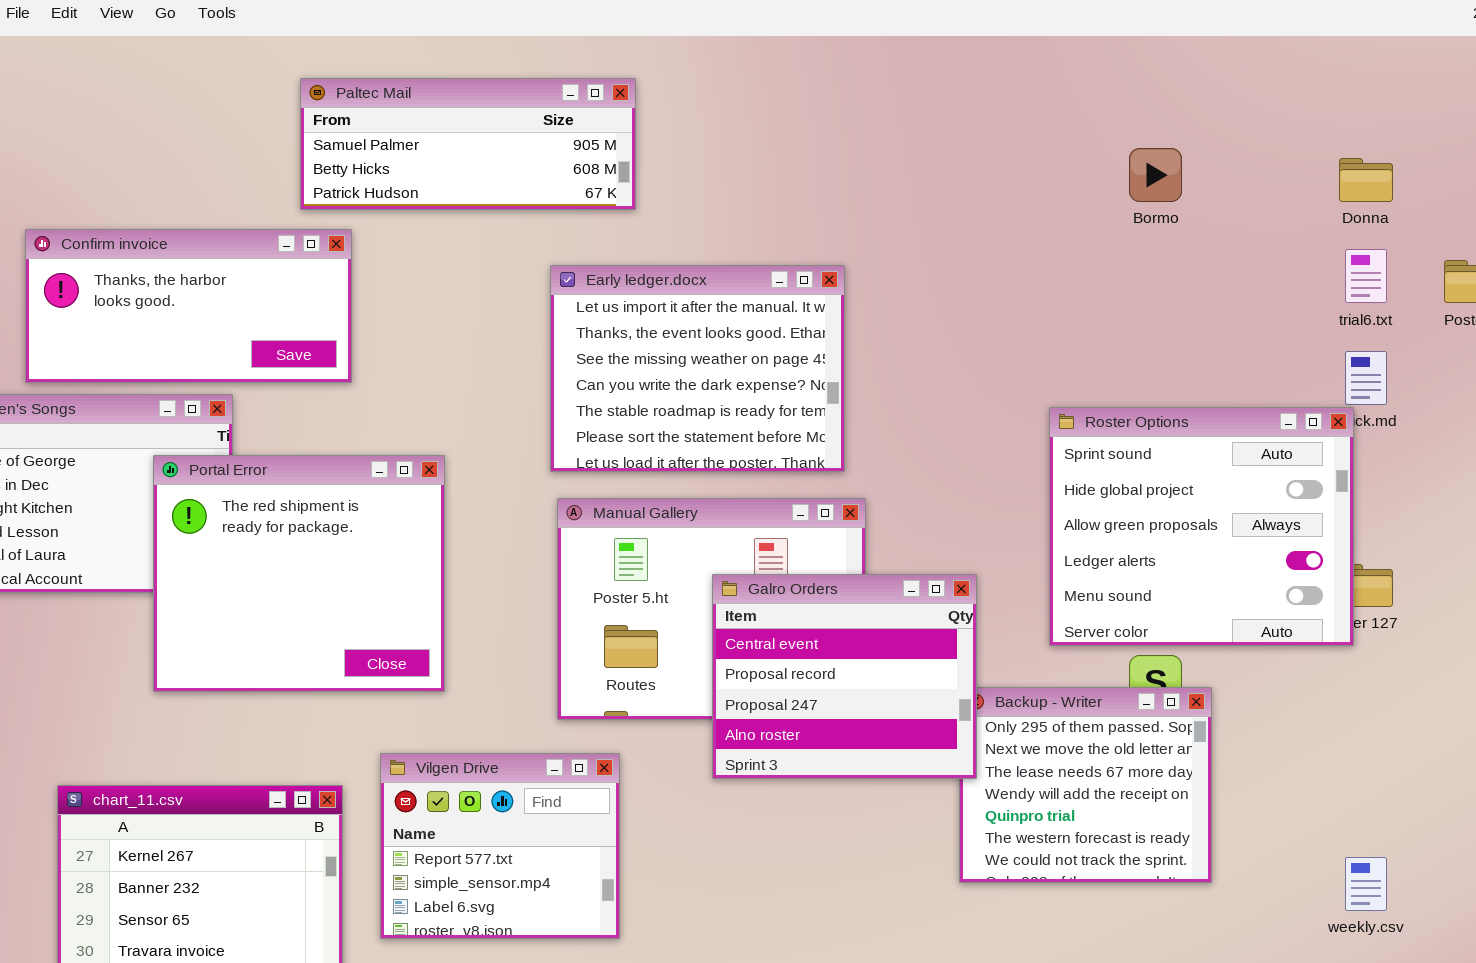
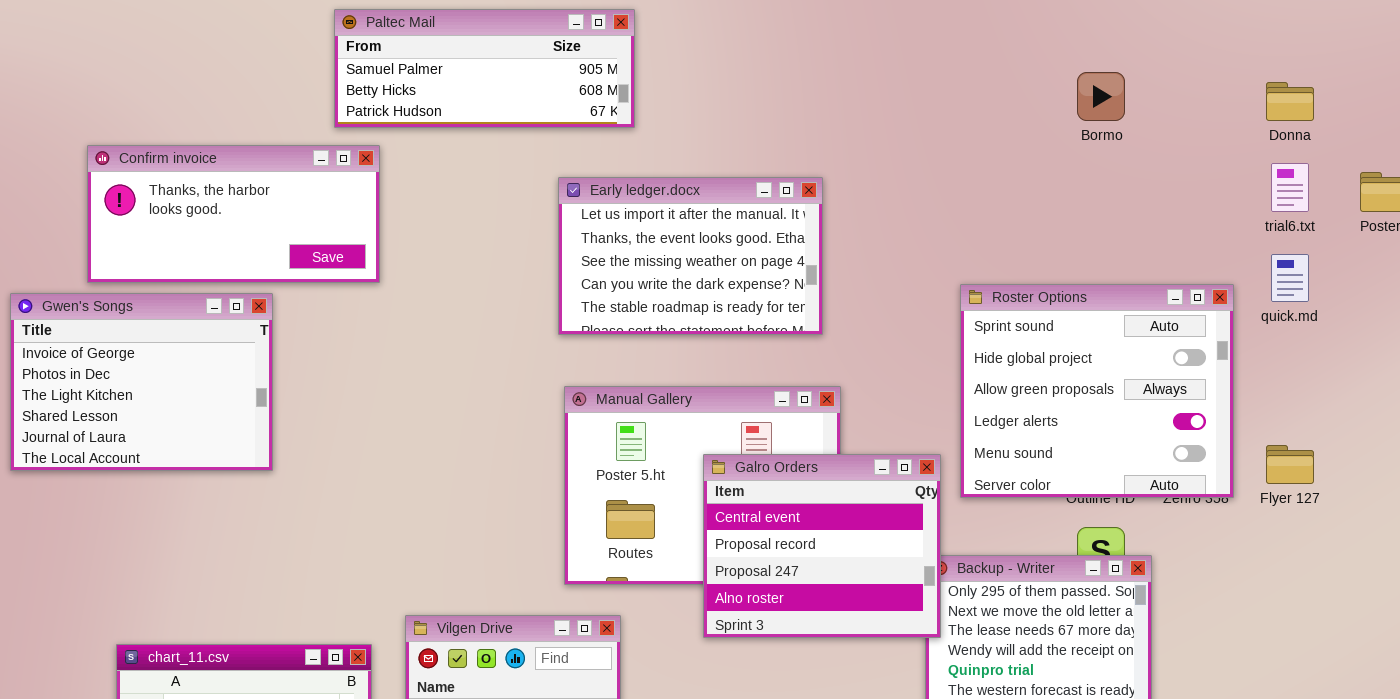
Early ledger.docx: [550,265,845,472] -> [558,177,823,335], resized
Roster Options: [1049,407,1354,646] -> [960,284,1234,498], moved
Portal Error: [153,455,445,692] -> none, closed

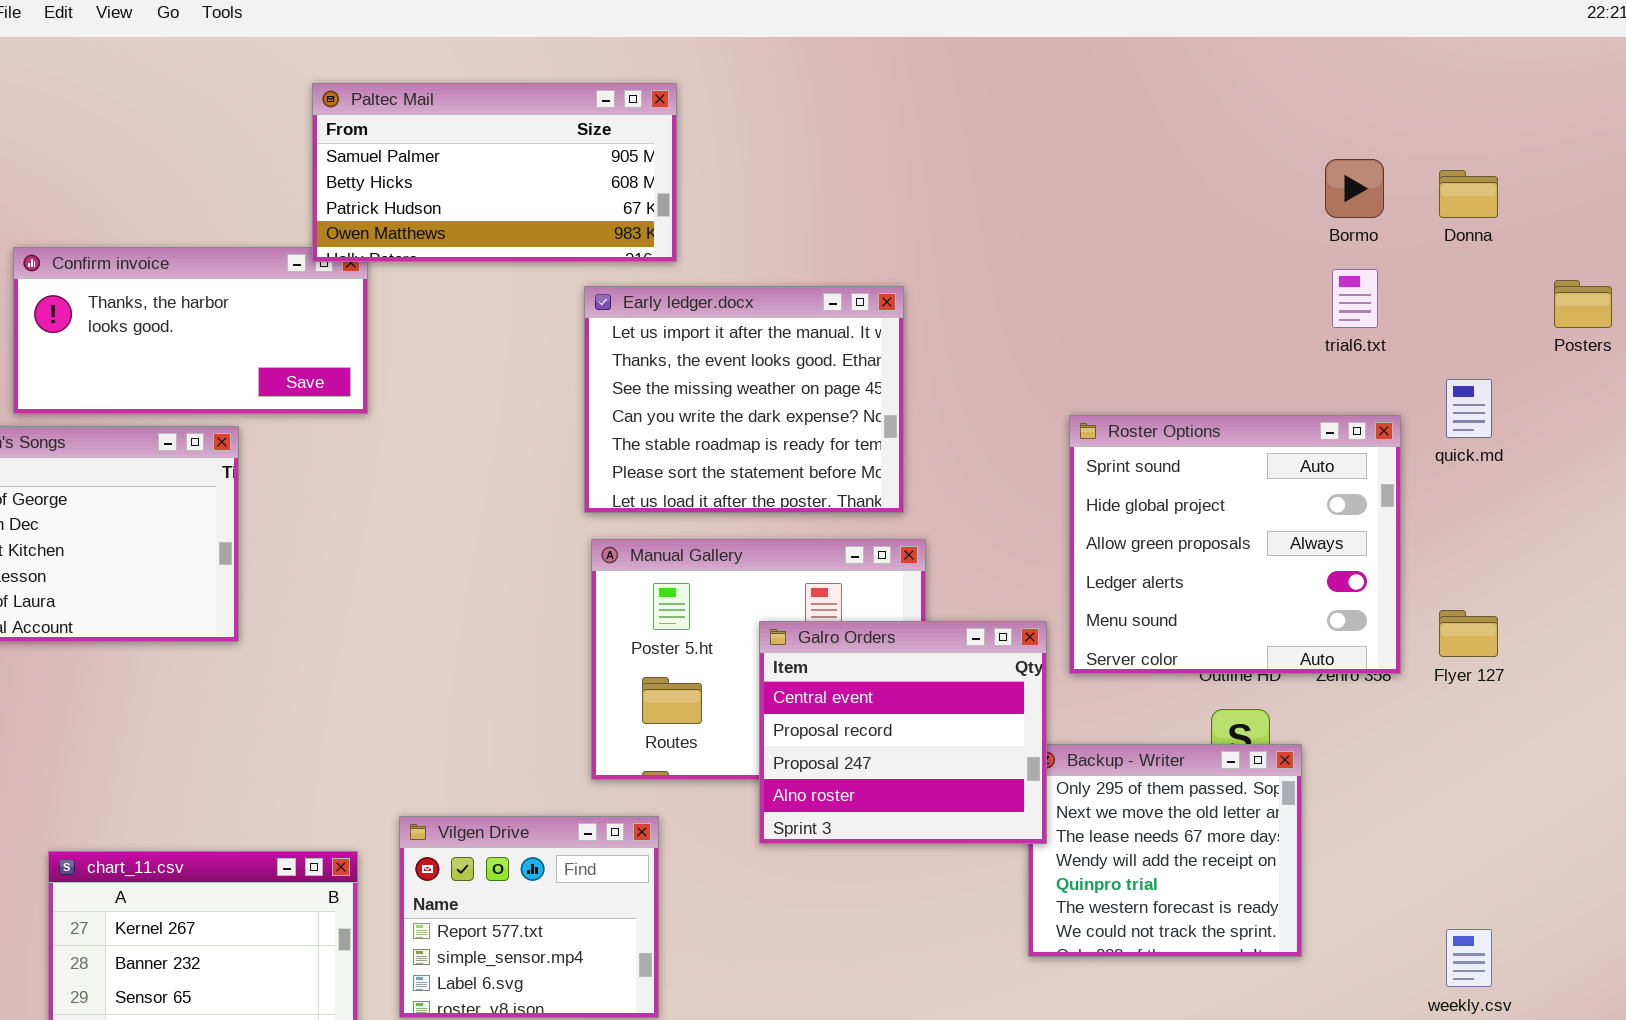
Paltec Mail: [334,9,635,128] -> [312,83,677,262], resized
Bormo: [1077,72,1125,121] -> [1325,159,1384,218], moved
trial6.txt: [1271,163,1309,212] -> [1332,269,1378,328], moved
Early ledger.docx: [558,177,823,335] -> [584,286,904,513], resized

